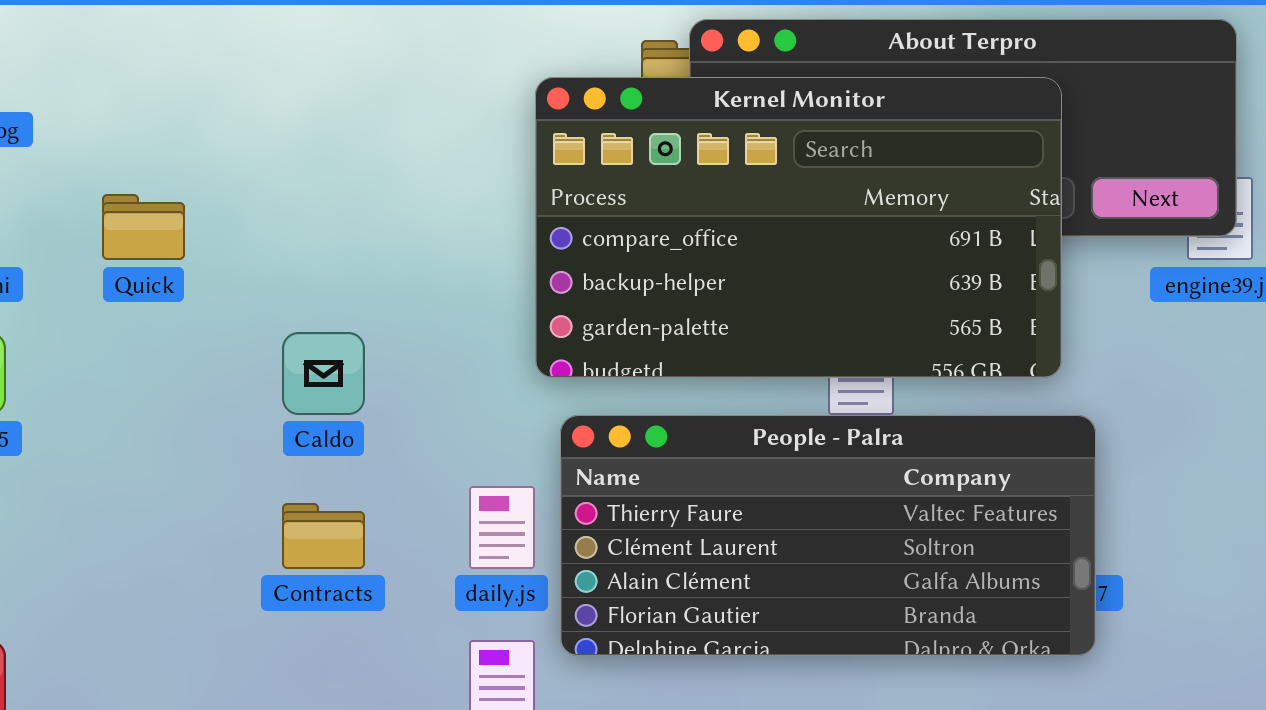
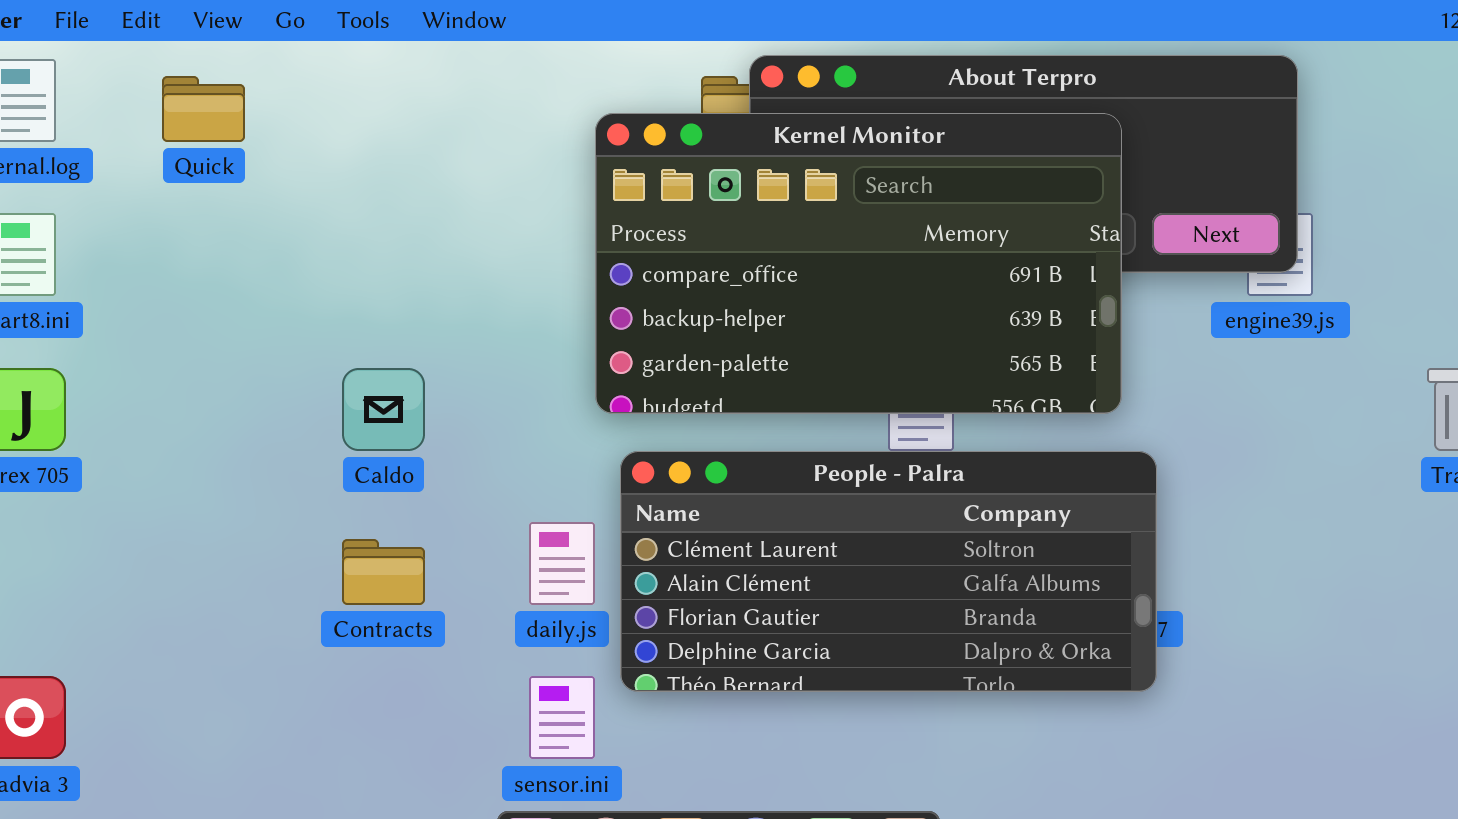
Quick: [102,194,185,260] -> [162,76,245,142], moved
People - Palra: [560,415,1096,656] -> [620,451,1157,692], scrolled down 1 row

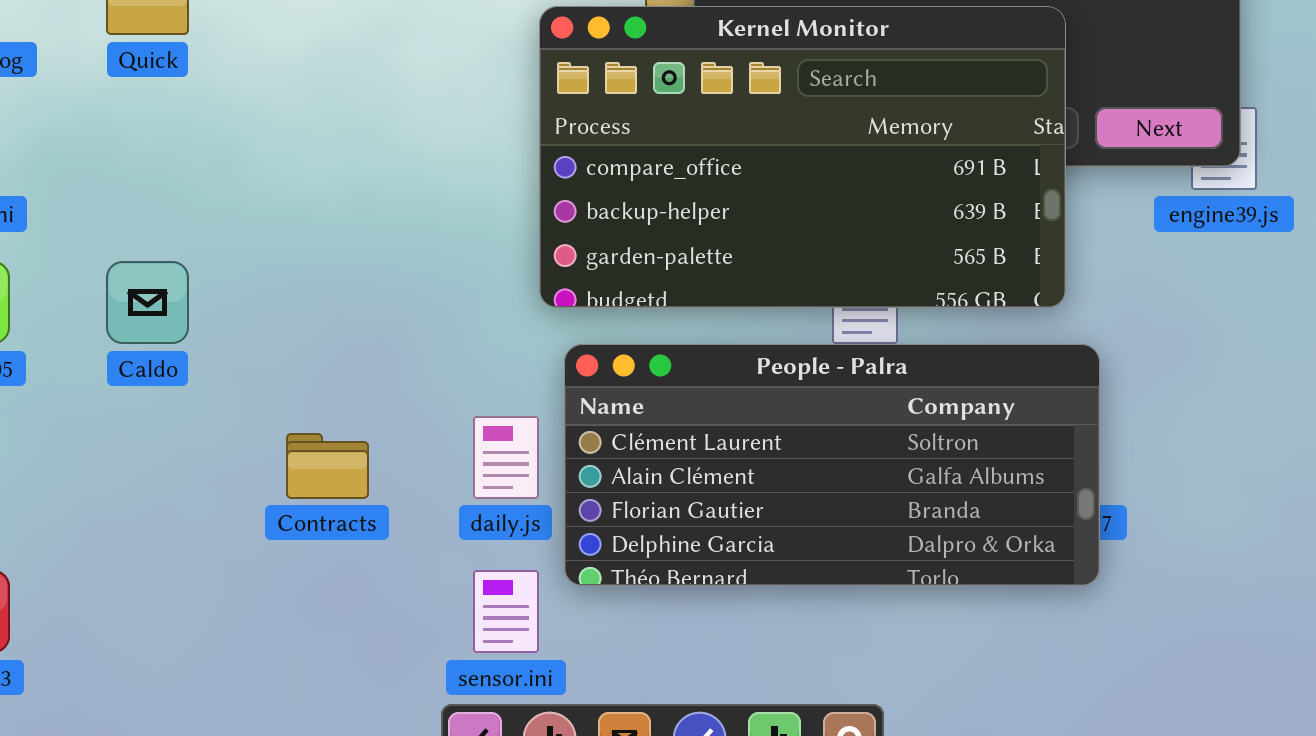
Caldo: [342,368,425,451] -> [106,261,189,344], moved

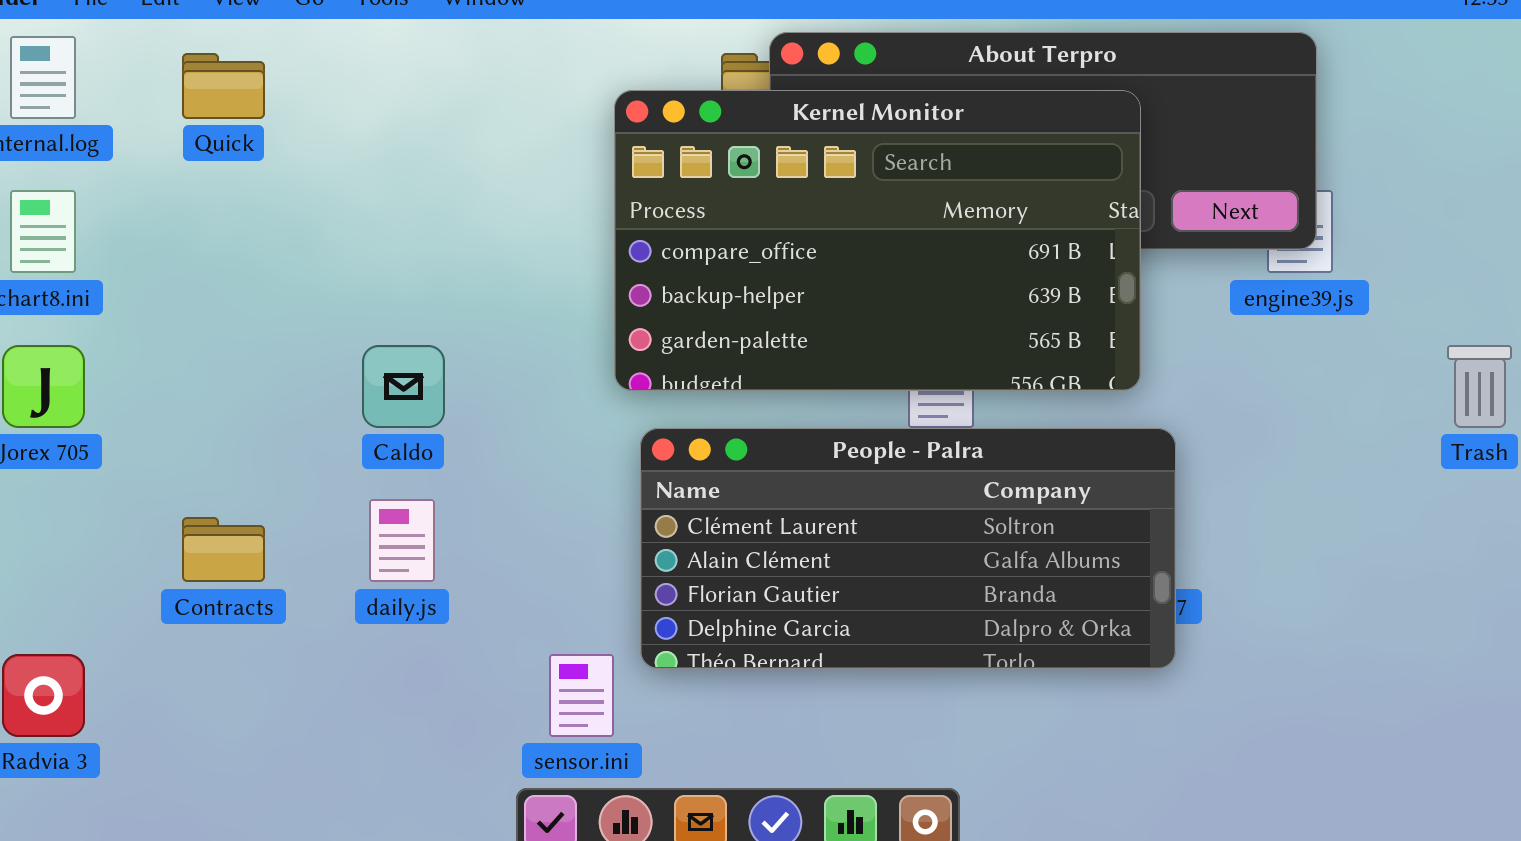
Caldo: [106,261,189,344] -> [362,345,445,428], moved
daily.js: [473,416,539,499] -> [369,499,435,582], moved
Contracts: [286,433,369,499] -> [182,517,265,582], moved

